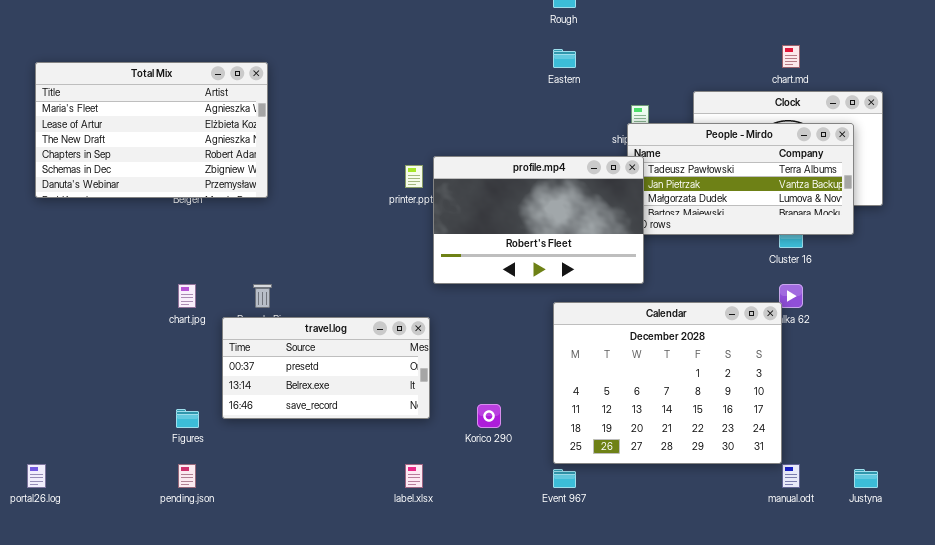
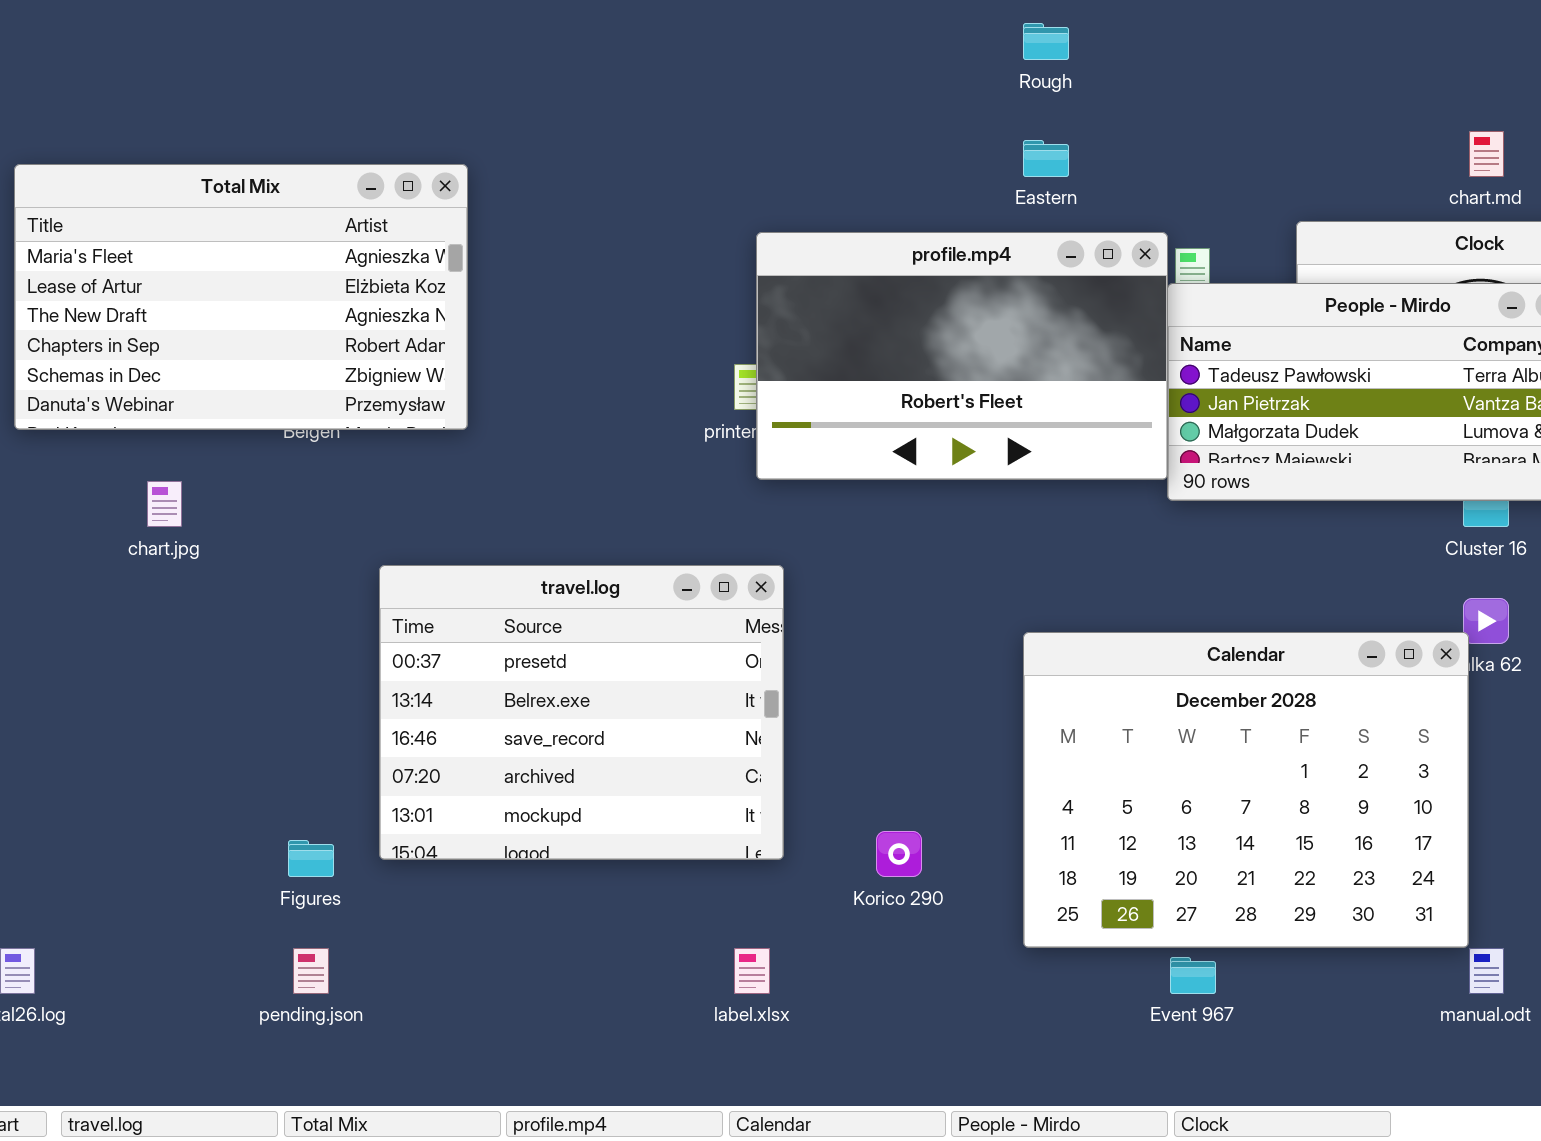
profile.mp4: [433,156,644,284] -> [756,232,1168,480], moved
chart.jpg: [178,284,196,308] -> [147,481,182,527], moved
travel.log: [222,317,430,419] -> [379,565,784,860], resized
Event 967: [553,469,576,488] -> [1170,957,1216,994], moved

